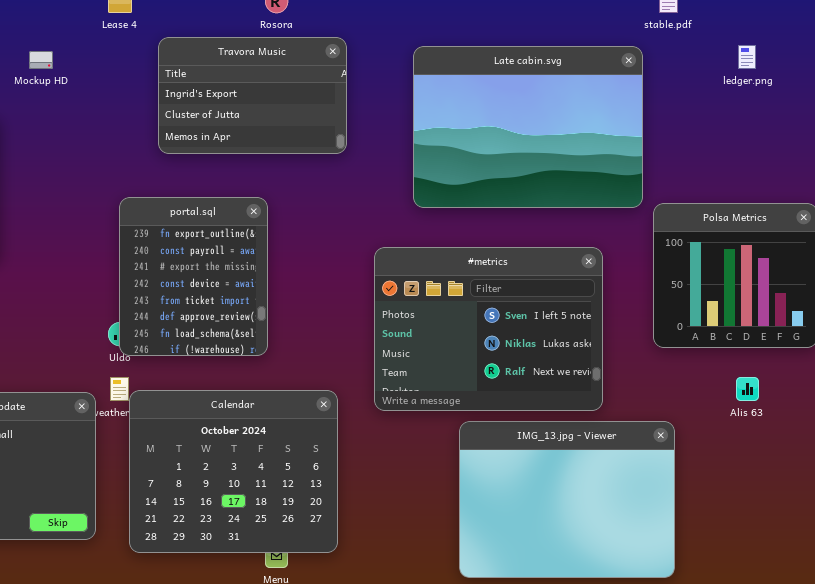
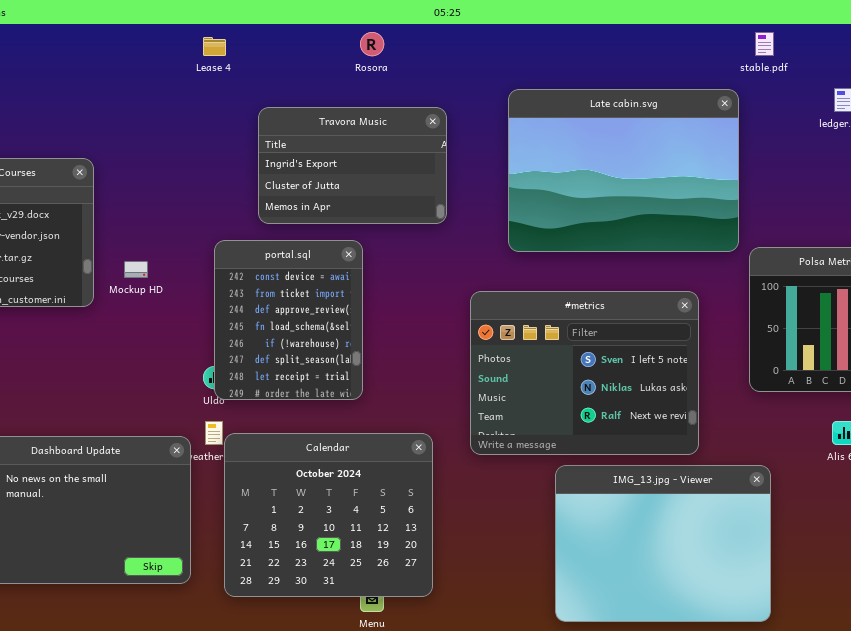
Travora Music: [158,37,347,154] -> [258,107,447,224], moved
Mockup HD: [29,51,53,69] -> [124,261,148,278], moved
portal.sql: [119,197,268,356] -> [214,240,363,400], scrolled down 3 rows

